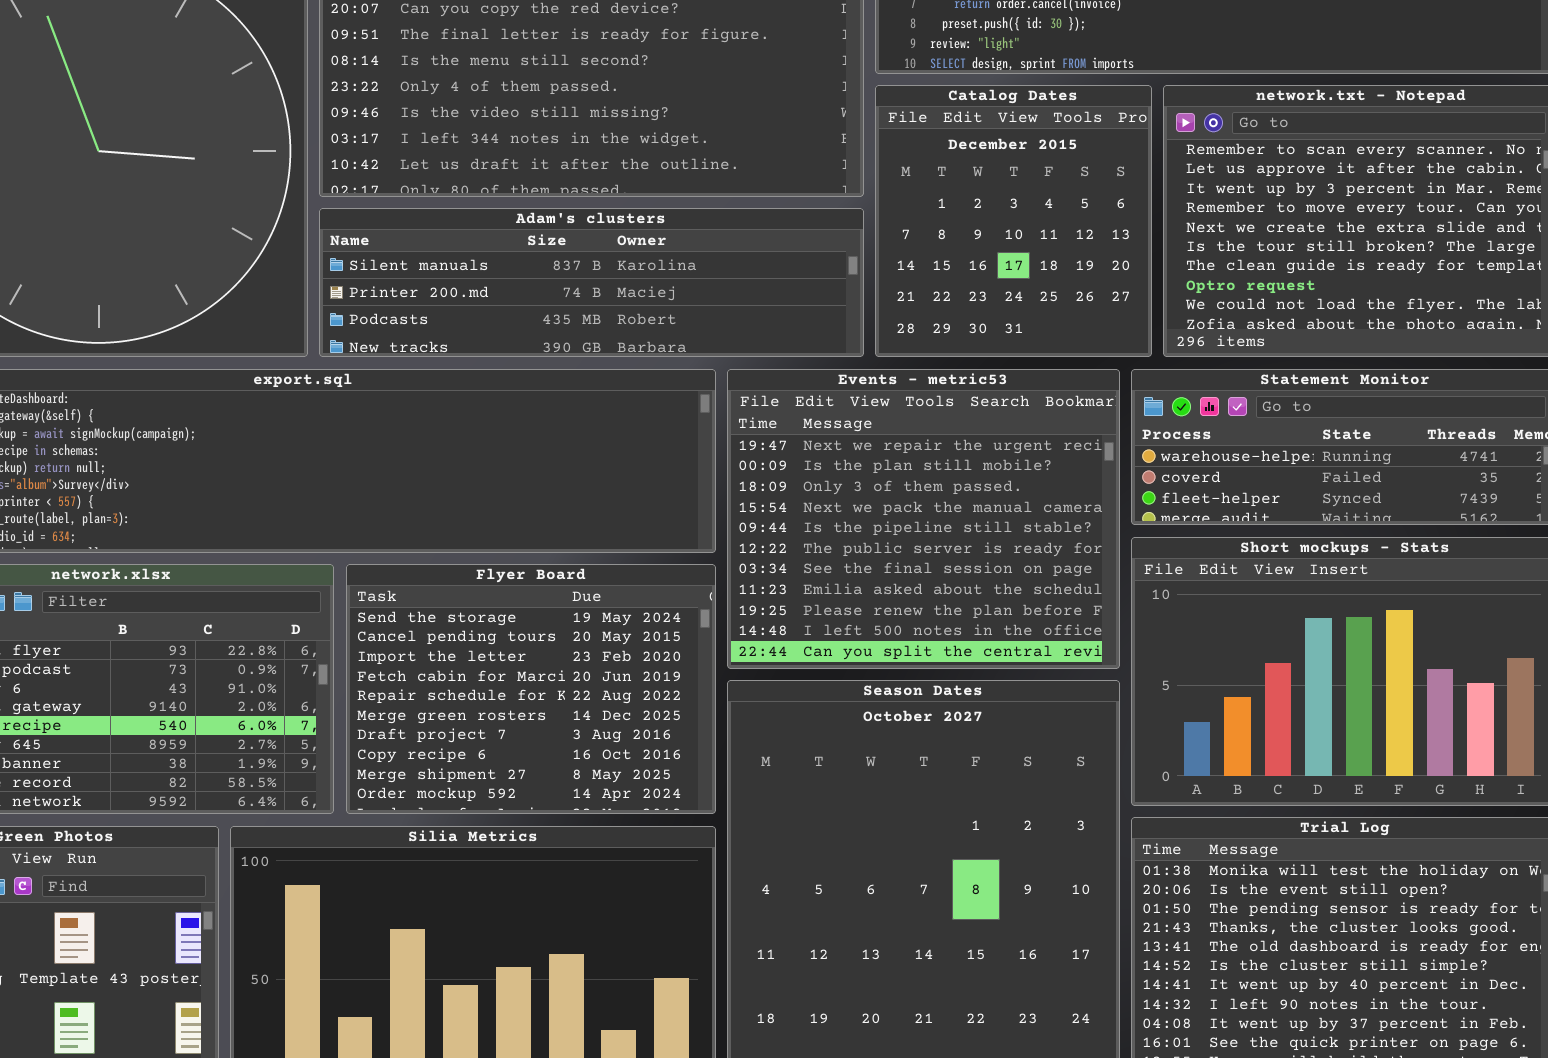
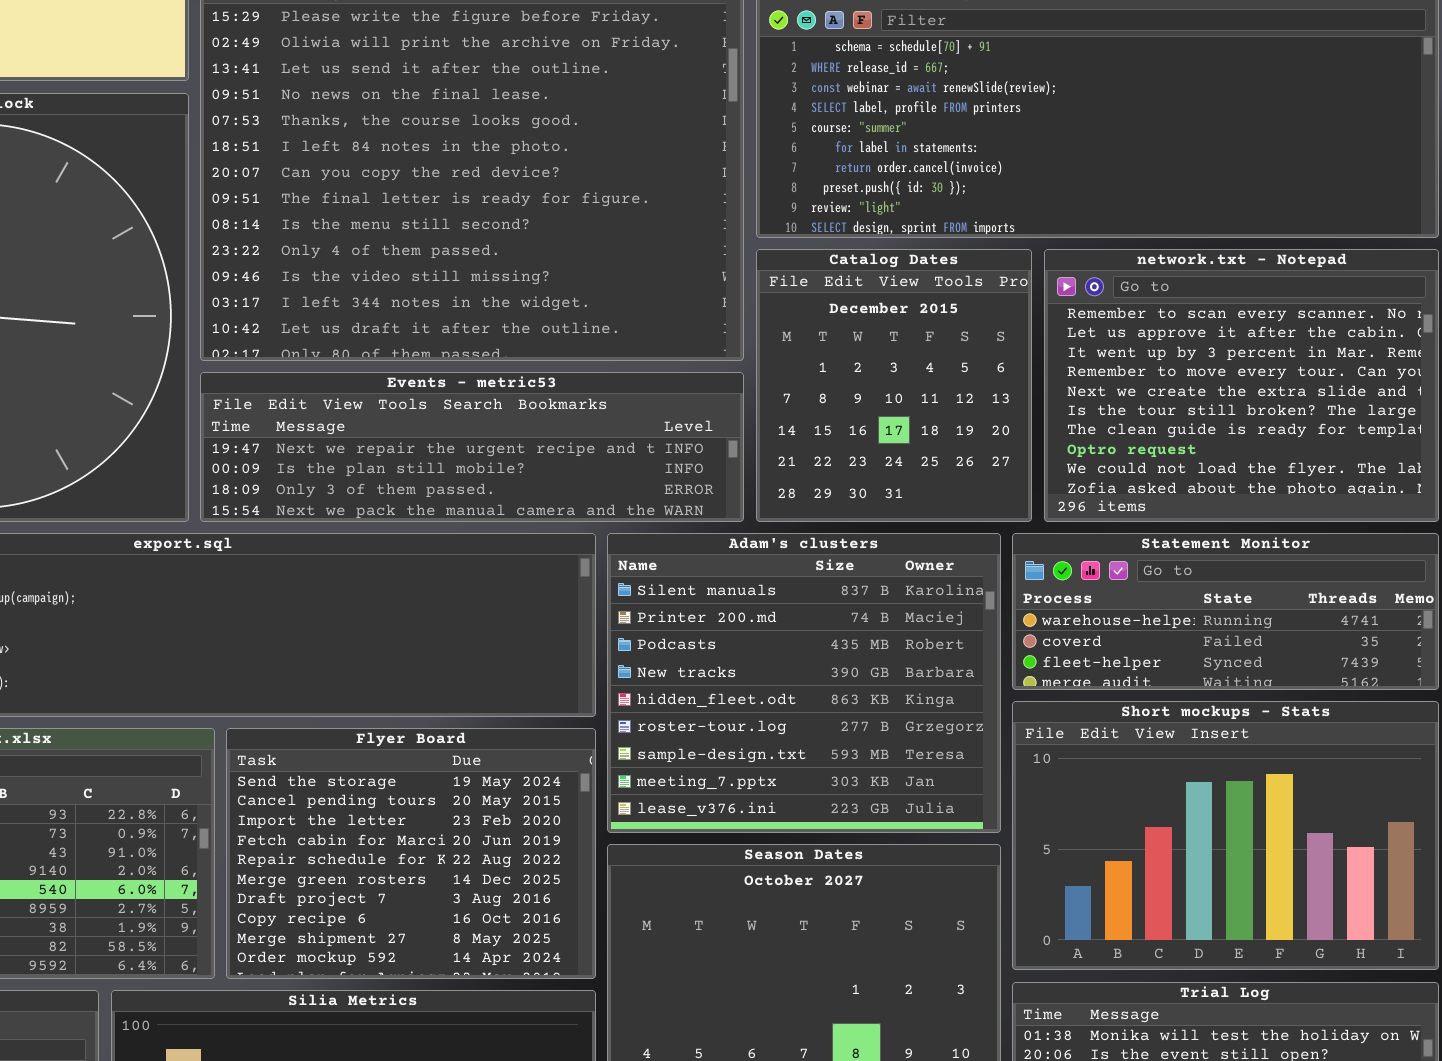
Adam's clusters: [319,208,864,357] -> [607,533,1001,833], moved, resized
Events - metric53: [727,369,1120,669] -> [200,372,744,522], moved, resized

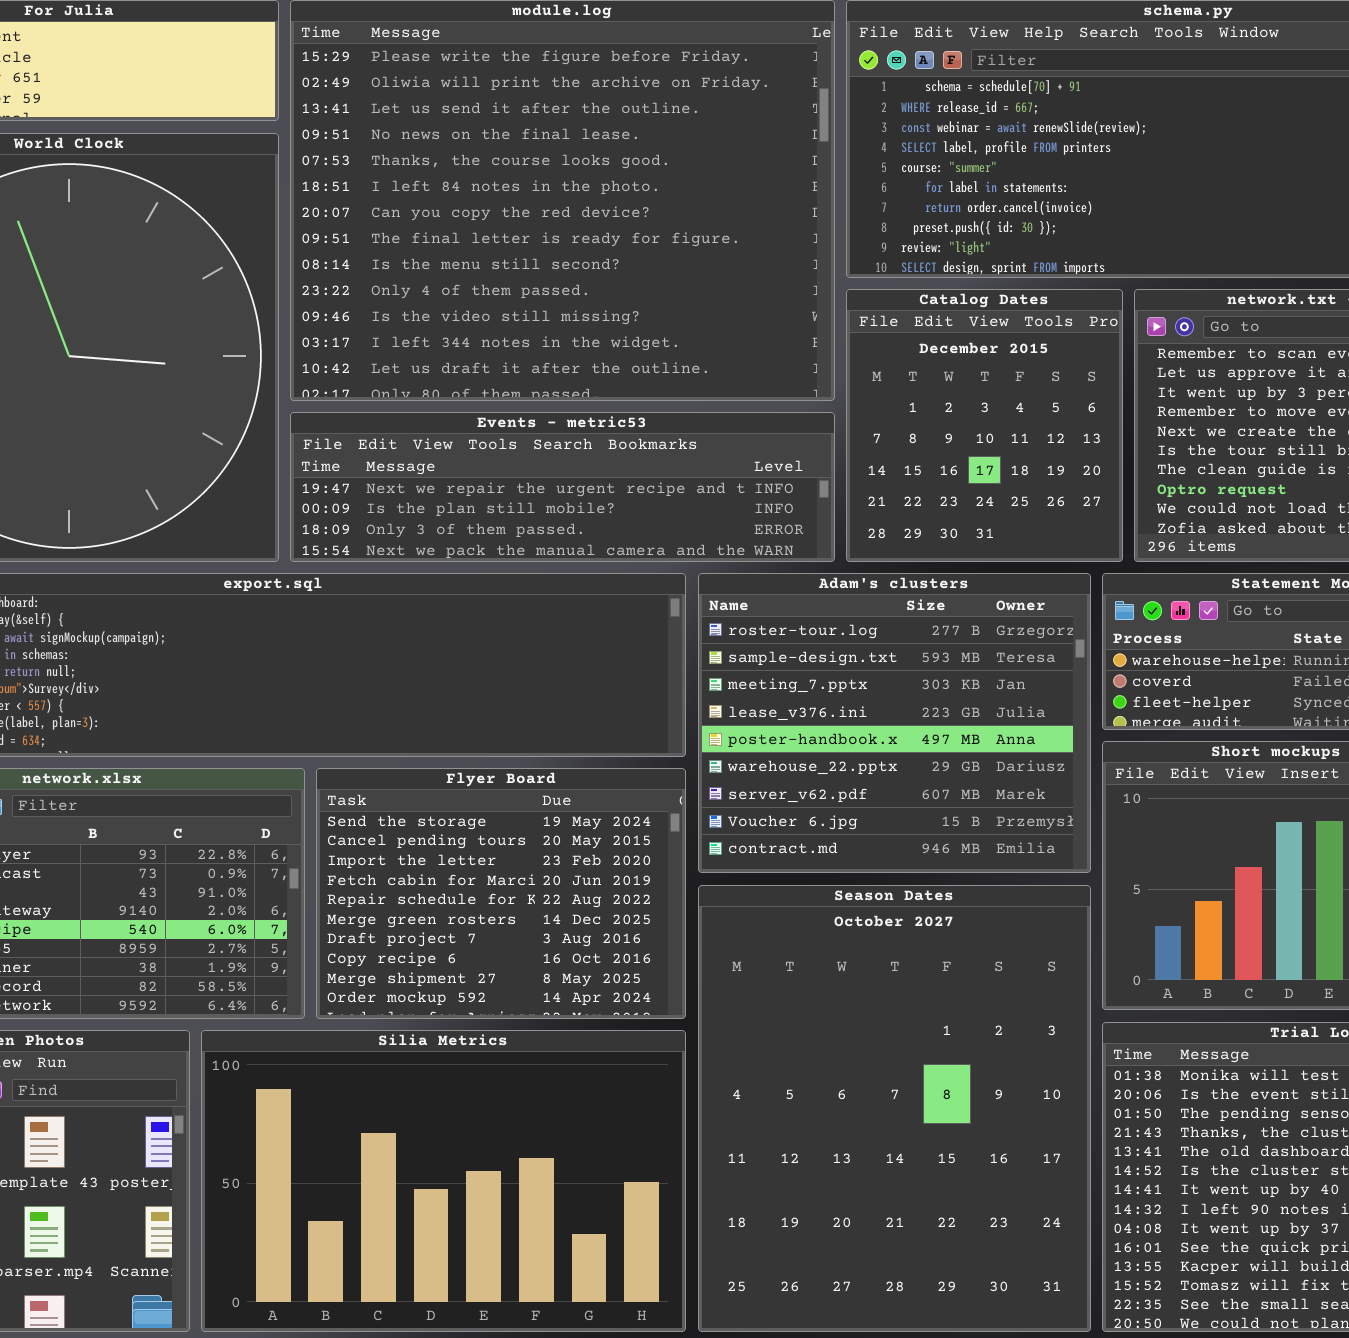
Adam's clusters: [607,533,1001,833] -> [698,573,1091,873], scrolled down 5 rows

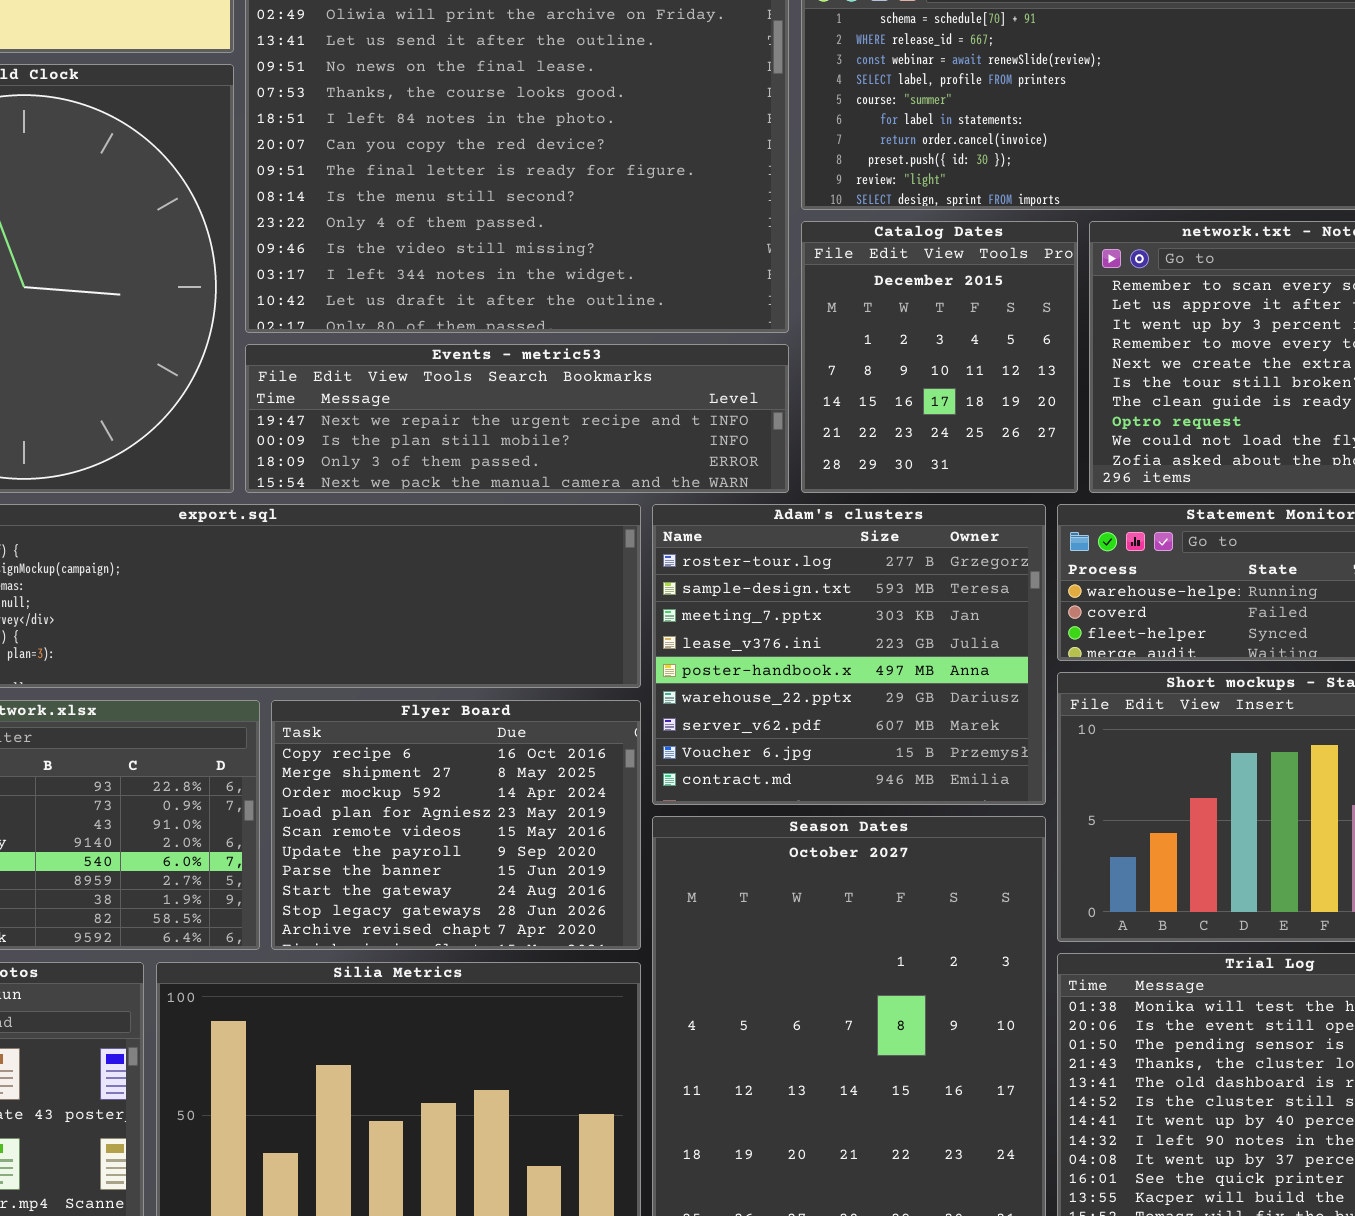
Flyer Board: [316,768,686,1019] -> [271,700,641,950], scrolled down 7 rows

